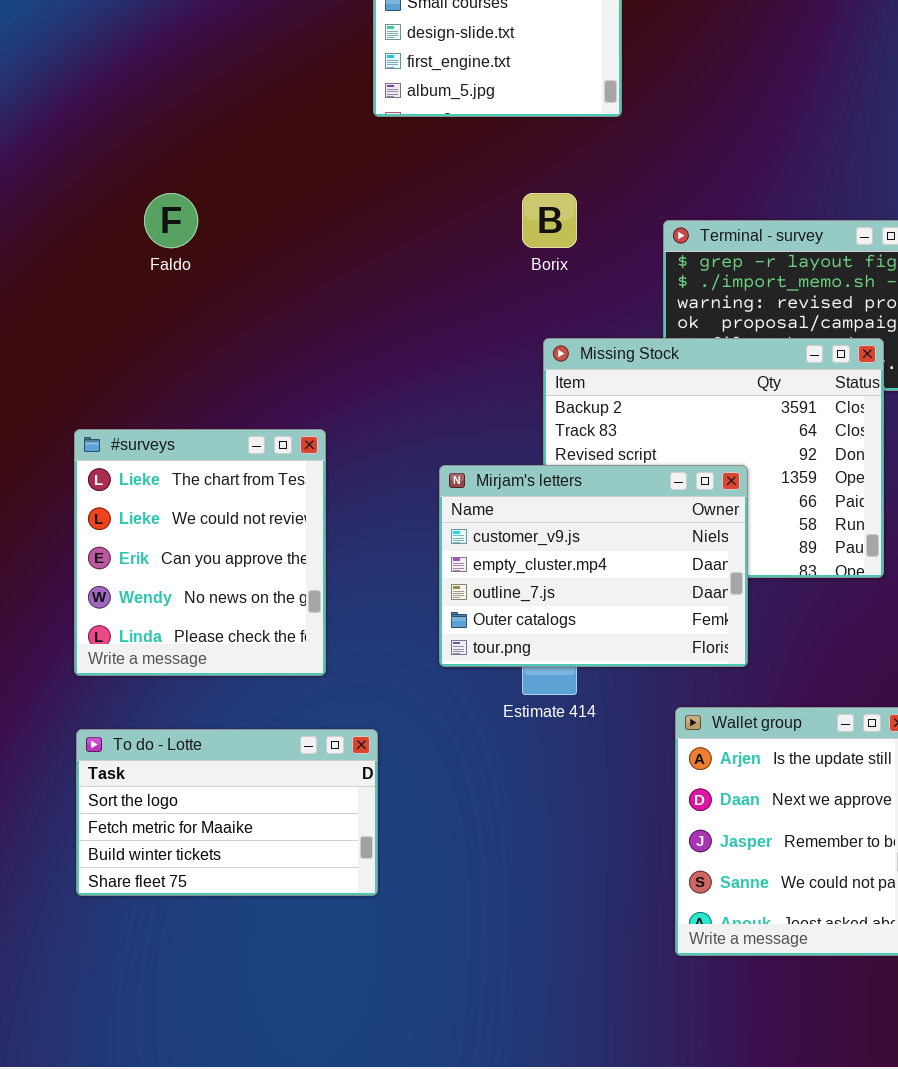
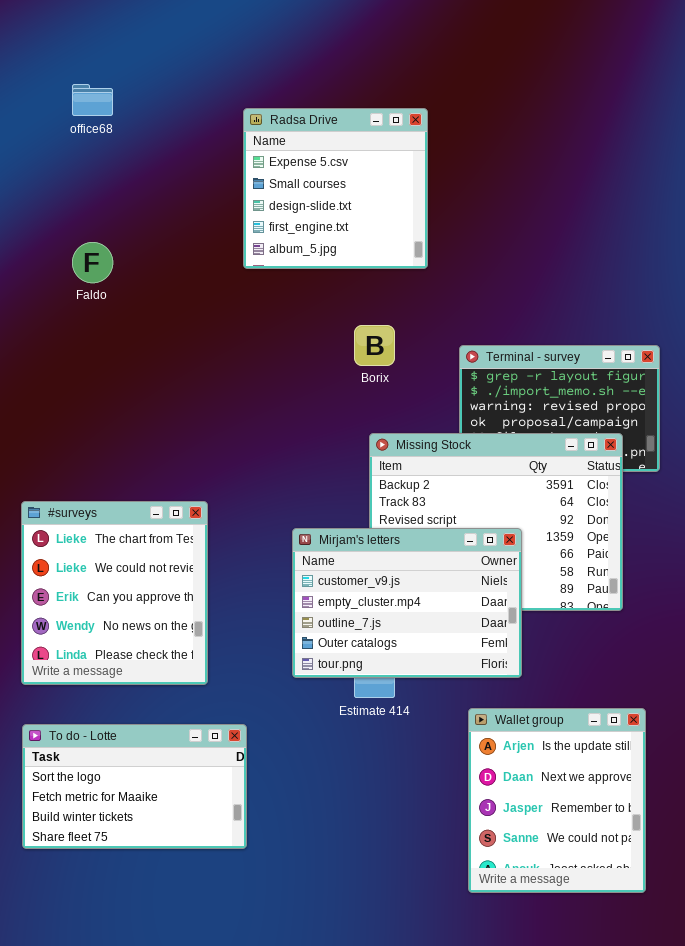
Faldo: [144,193,198,248] -> [72,242,113,283], moved

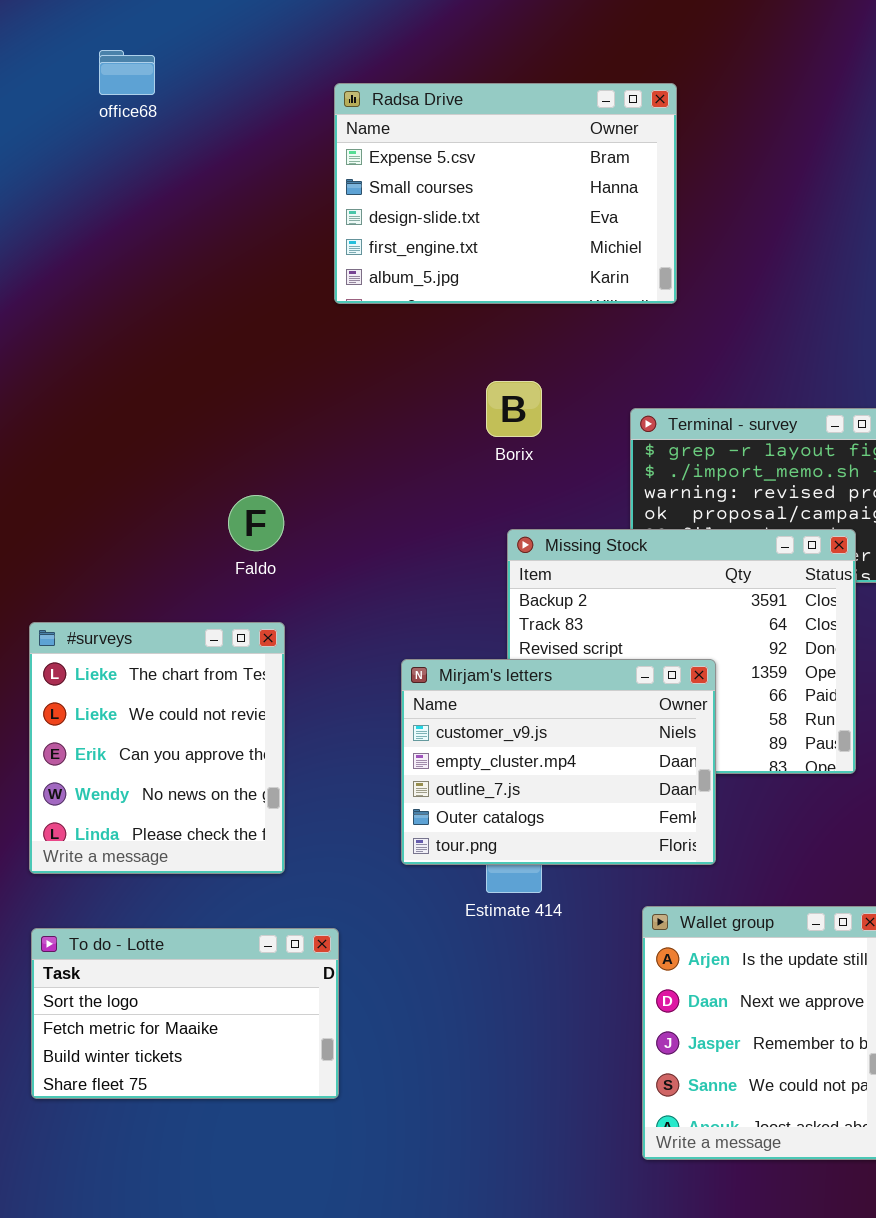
Radsa Drive: [243,108,428,269] -> [334,83,677,304], resized
Faldo: [72,242,113,283] -> [228,495,284,551], moved

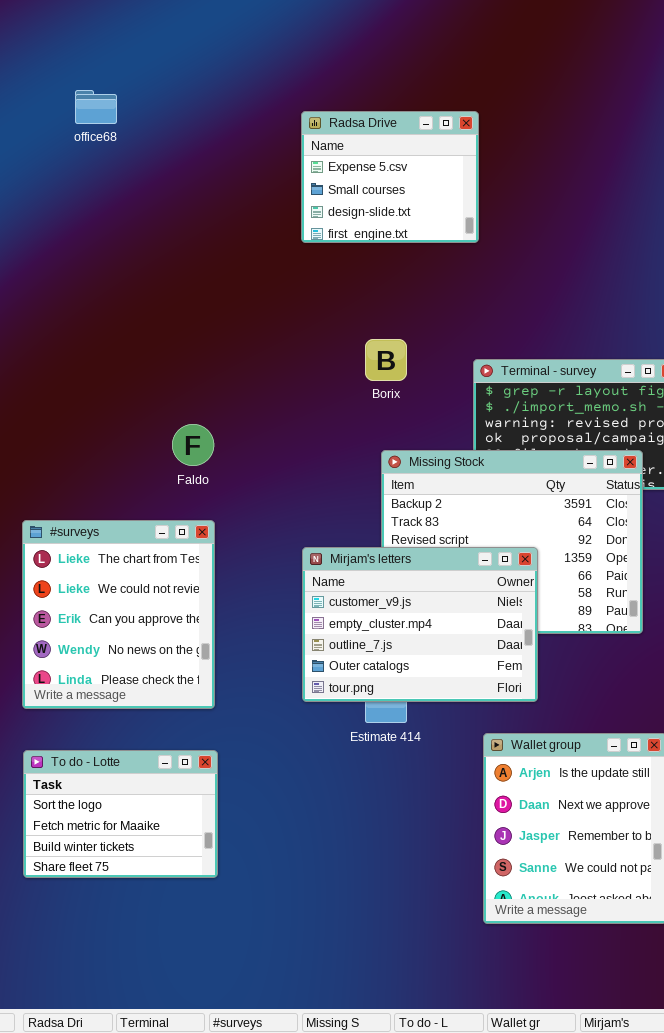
Radsa Drive: [334,83,677,304] -> [301,111,479,243], moved, resized
To do - Lotte: [31,928,339,1099] -> [23,750,218,878], resized

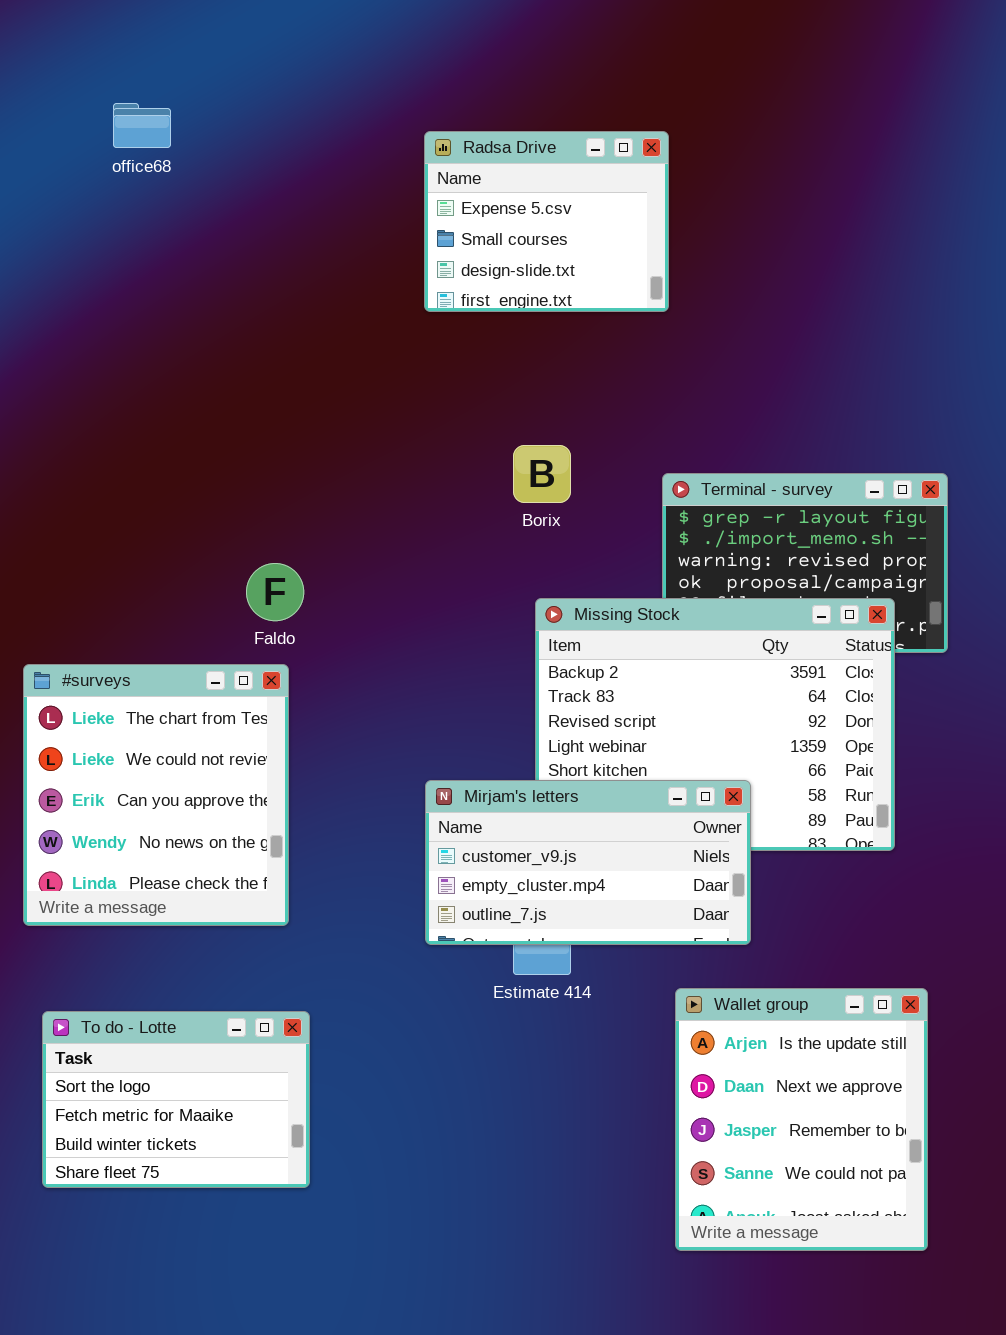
#surveys: [22,520,215,709] -> [23,664,289,926], moved
Mirjam's letters: [302,547,538,702] -> [425,780,751,945], resized

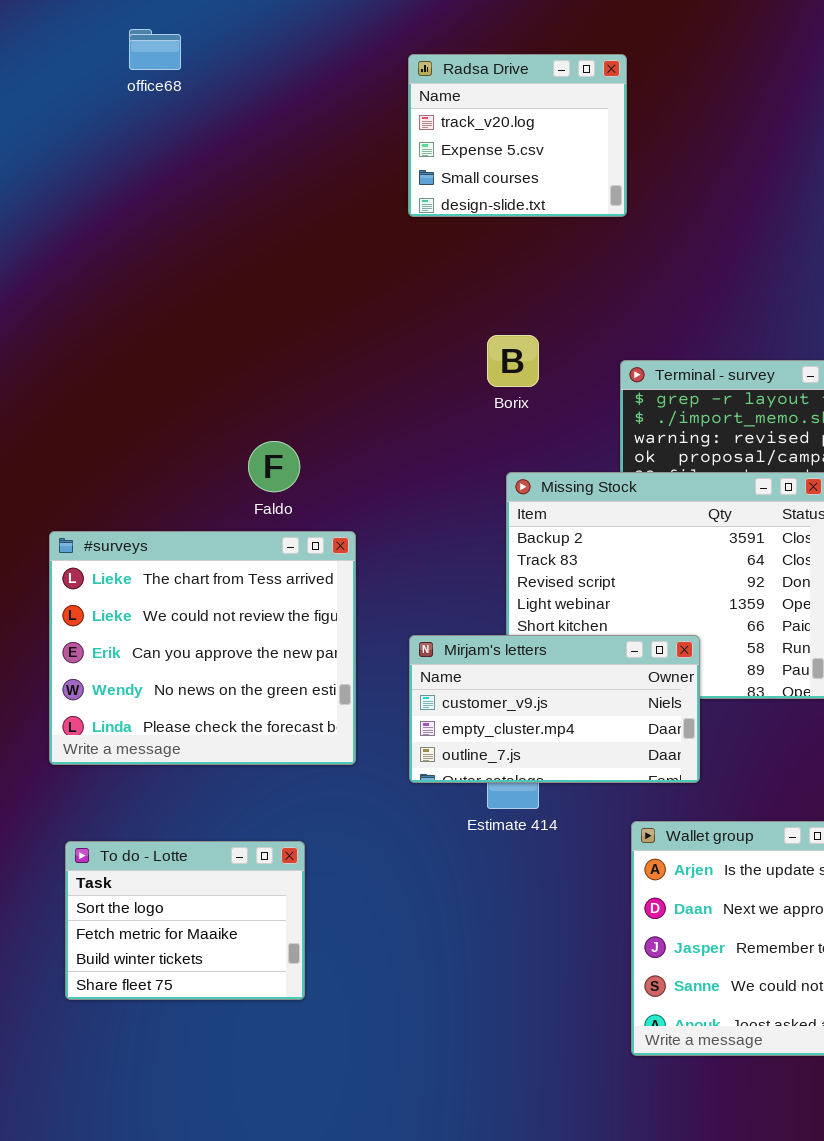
Radsa Drive: [424,131,669,312] -> [408,54,627,217], scrolled up 1 row
#surveys: [23,664,289,926] -> [49,531,356,765], resized

